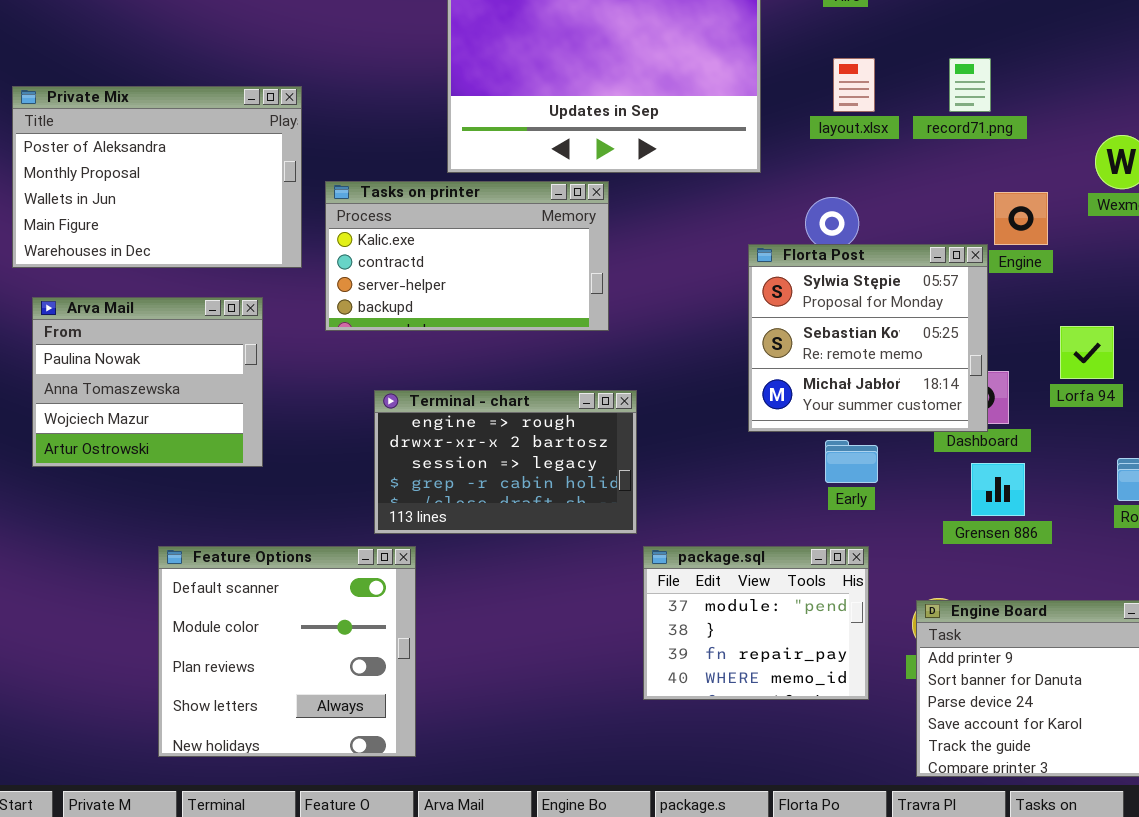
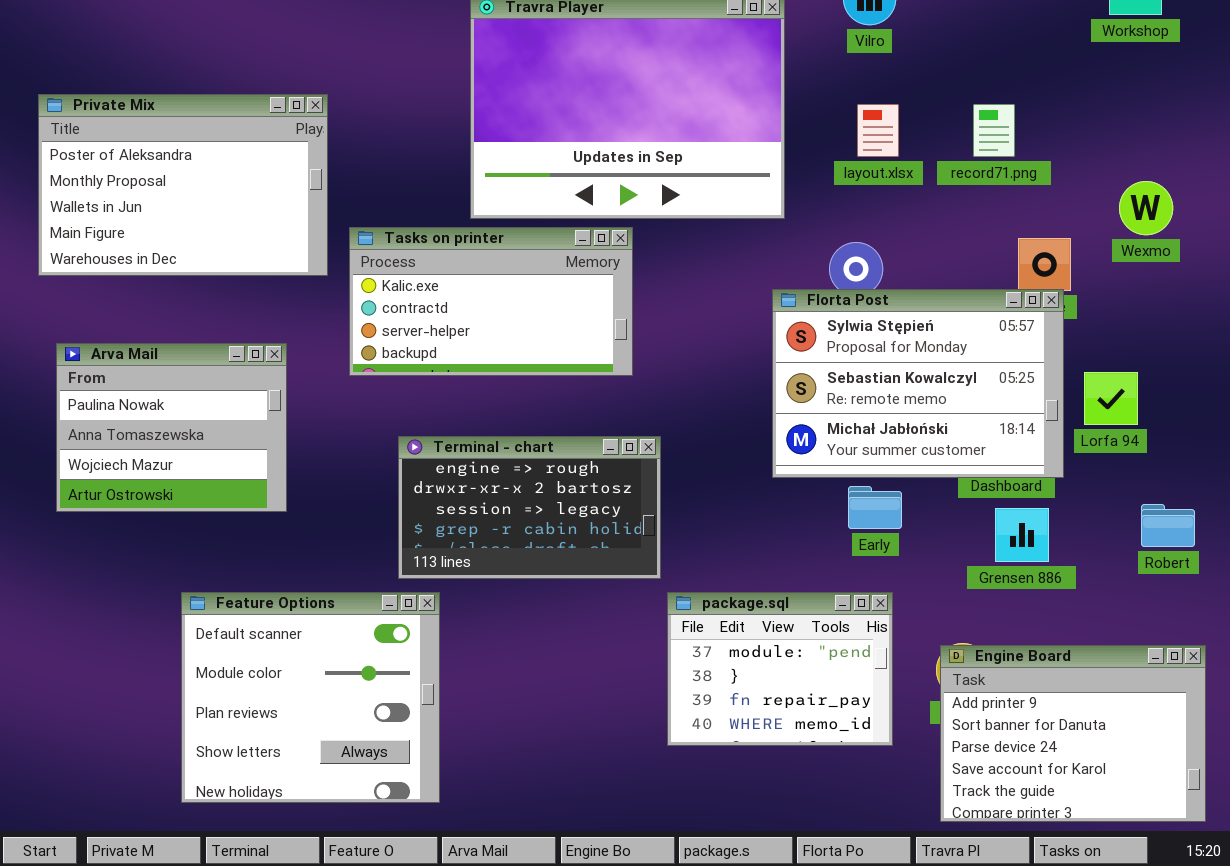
Private Mix: [12,86,302,268] -> [38,94,328,276], moved
Florta Post: [748,244,988,432] -> [772,289,1064,478], resized

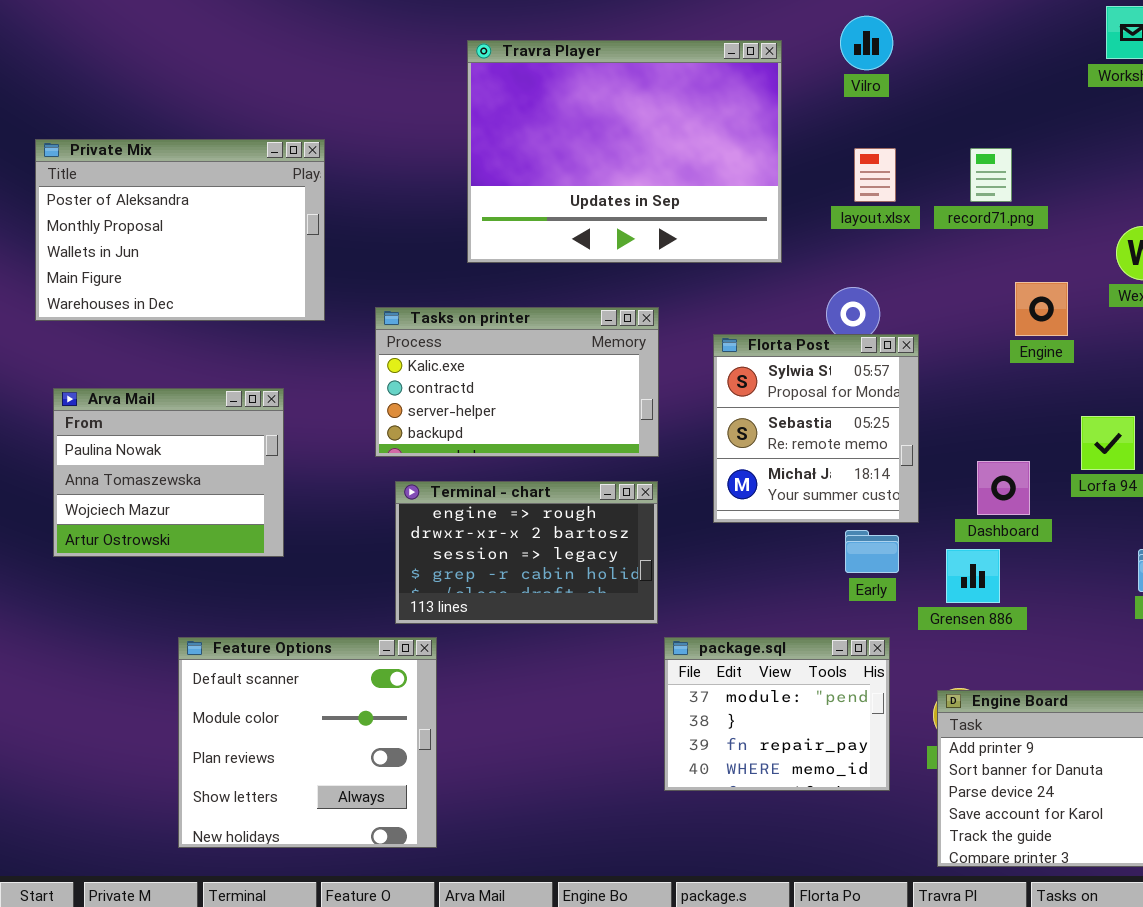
Tasks on printer: [349,227,633,376] -> [375,307,659,457], moved
Florta Post: [772,289,1064,478] -> [713,334,919,523], moved, resized
Grensen 886: [995,508,1049,562] -> [946,549,1000,603], moved

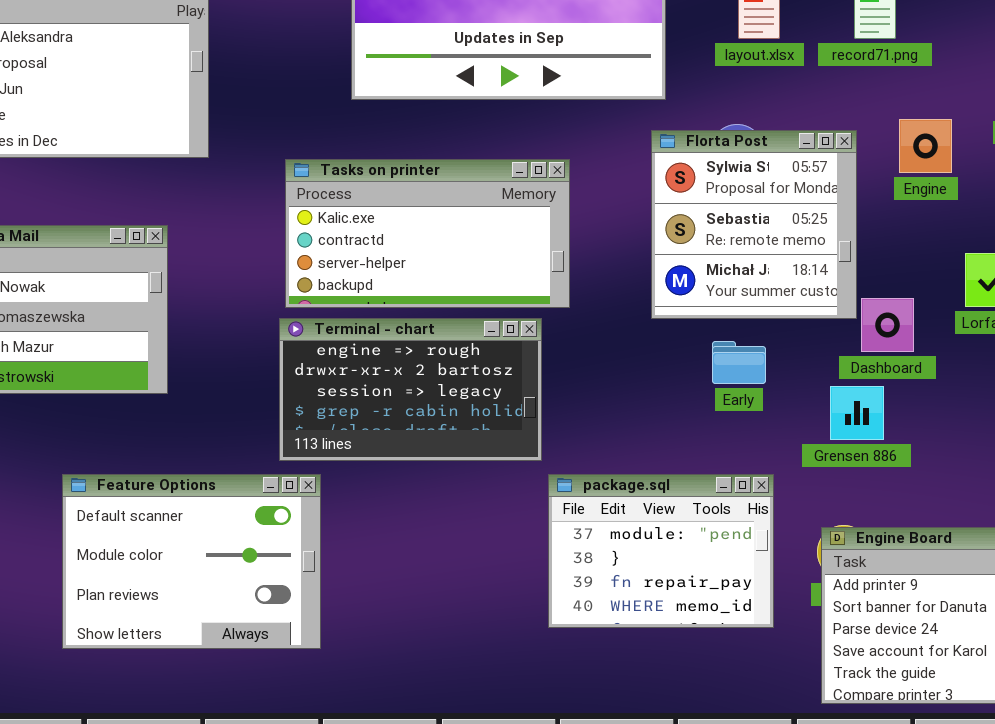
Tasks on printer: [375,307,659,457] -> [285,159,570,308], moved
Florta Post: [713,334,919,523] -> [651,130,857,319], moved
Early: [845,530,899,573] -> [712,341,766,384], moved
Feature Options: [178,637,437,848] -> [62,474,321,649], resized

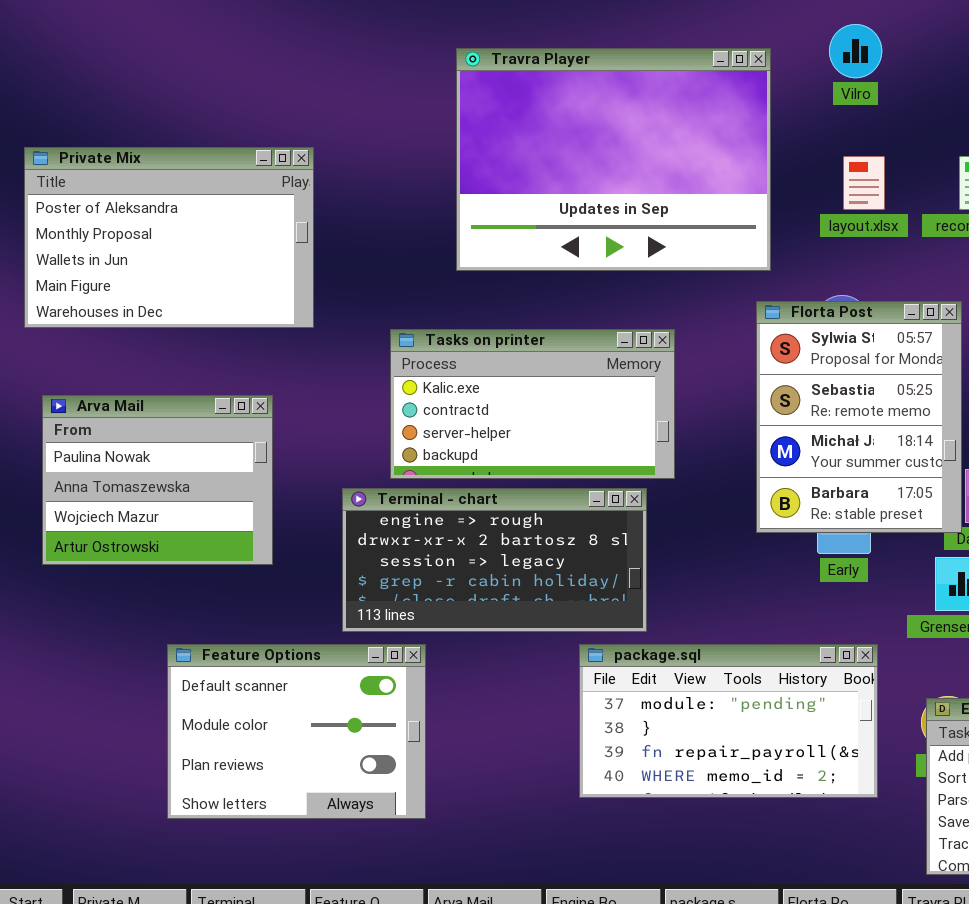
Florta Post: [651,130,857,319] -> [756,301,962,533], resized
Terminal - chart: [279,318,542,461] -> [342,488,647,632], resized
package.sql: [548,474,774,628] -> [579,644,878,798], resized

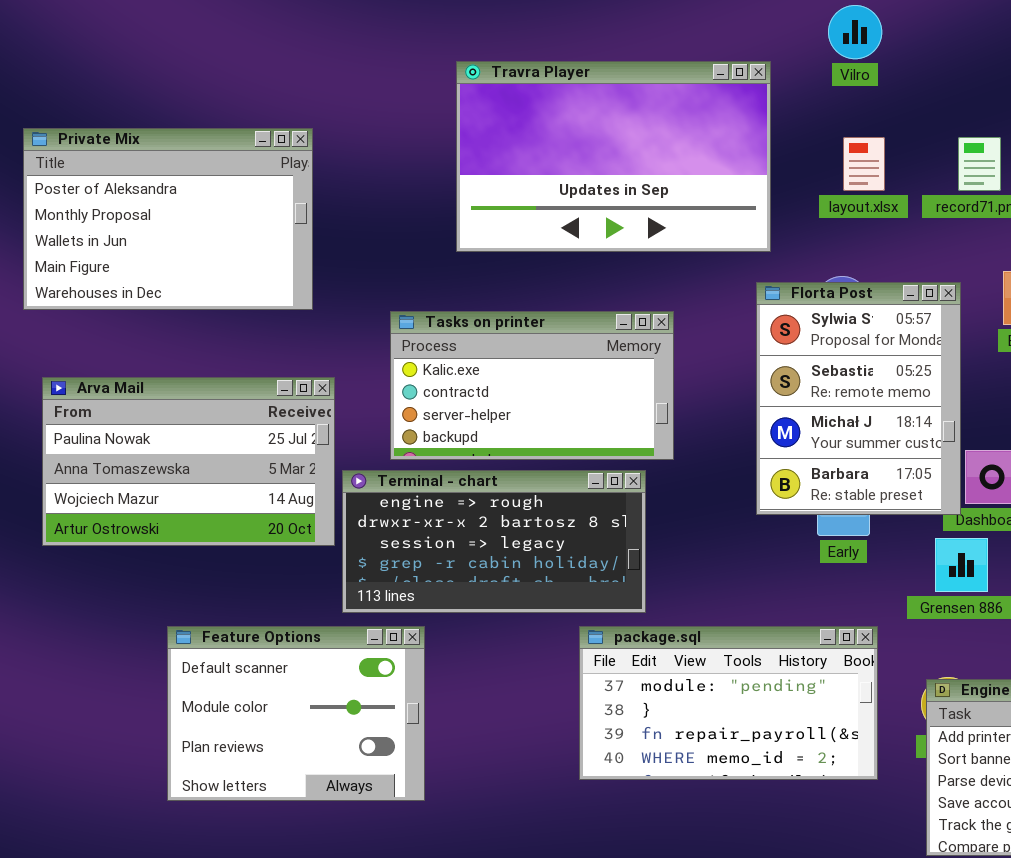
Travra Player: [456,48,771,271] -> [456,61,771,252], resized
Arva Mail: [42,395,273,565] -> [42,377,335,546], resized

